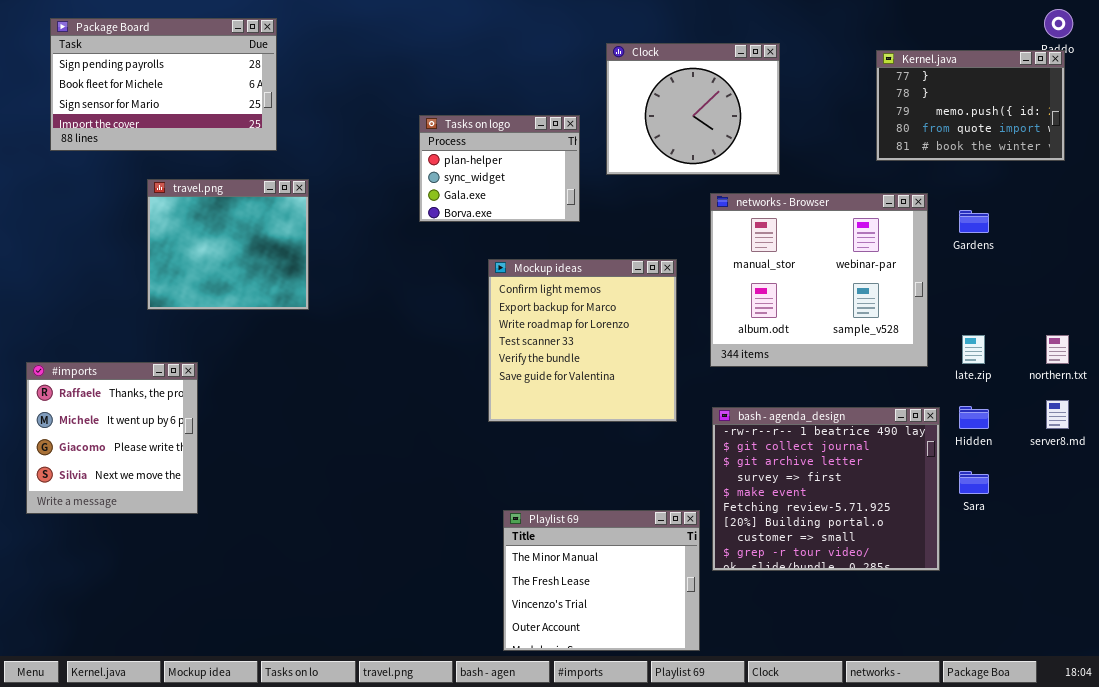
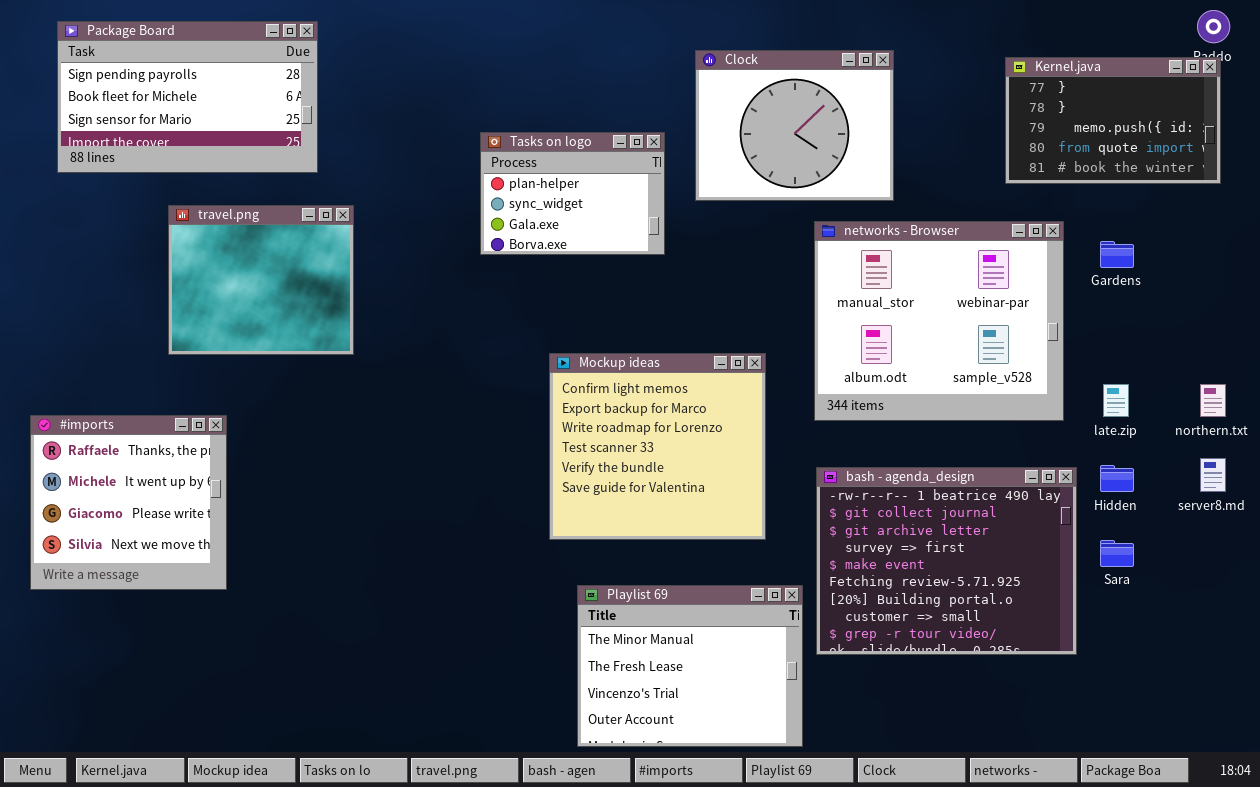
Mockup ideas: [488,259,677,422] -> [549,353,766,540], moved

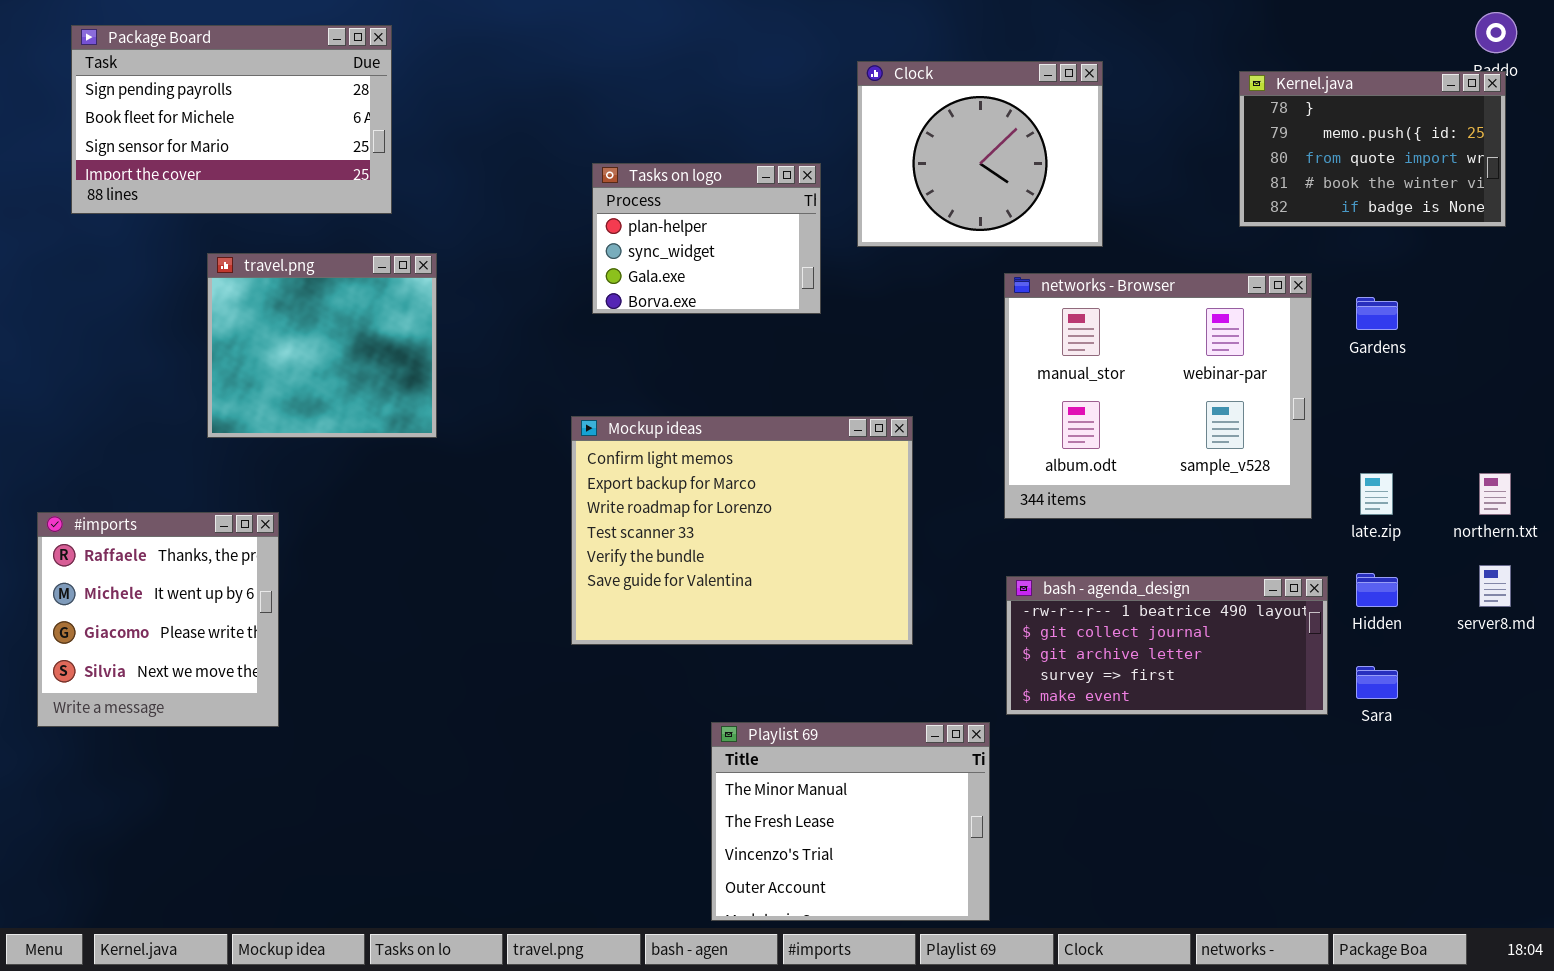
Kernel.java: [1005,57,1221,184] -> [1239,71,1506,227], scrolled down 1 row
Mockup ideas: [549,353,766,540] -> [571,416,913,645], moved, resized
bash - agenda_design: [816,467,1077,655] -> [1006,576,1328,715], resized

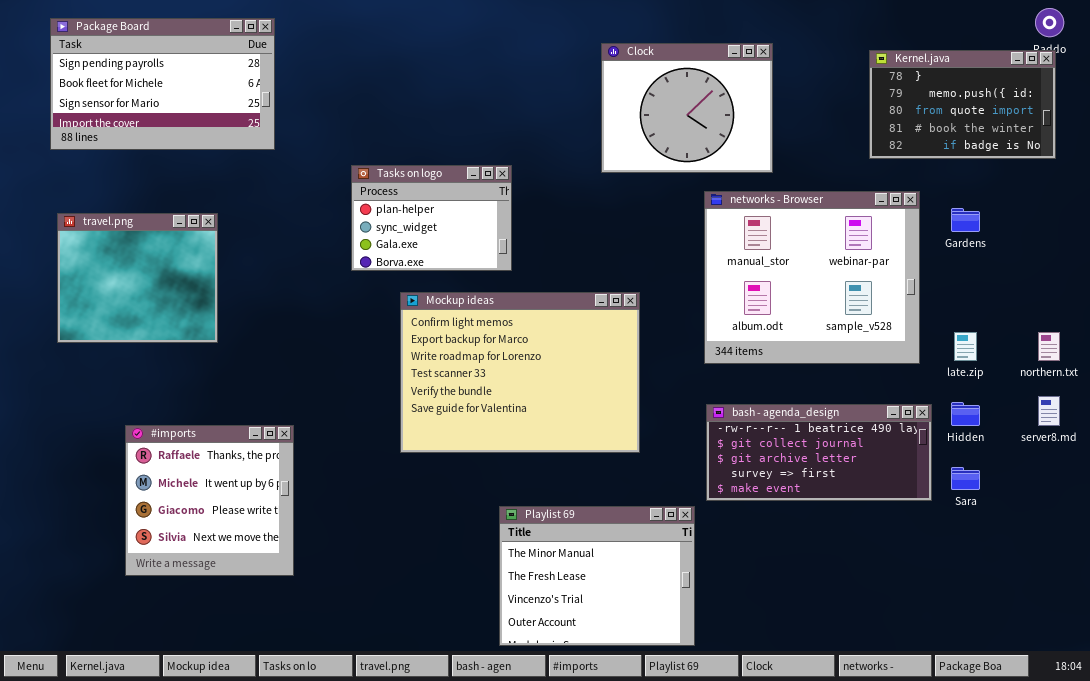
Tasks on logo: [592,163,821,314] -> [351,165,512,271], moved
travel.png: [207,253,437,438] -> [57,213,218,343], moved
#imports: [37,512,279,727] -> [125,425,294,576], moved

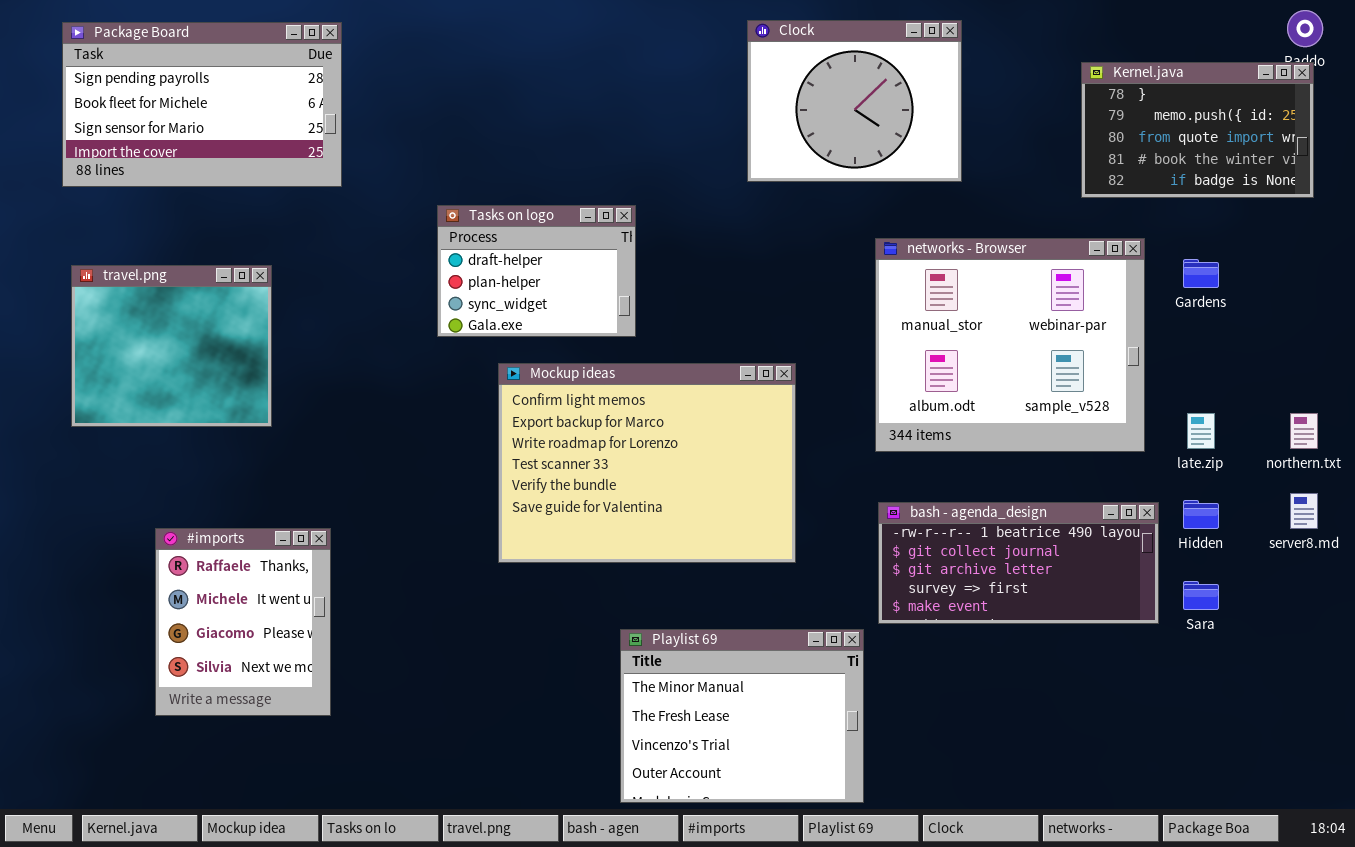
Clock: [601,43,773,173] -> [747,20,962,182], moved
Tasks on logo: [351,165,512,271] -> [437,205,636,337], scrolled up 1 row
#imports: [125,425,294,576] -> [155,528,331,716], resized

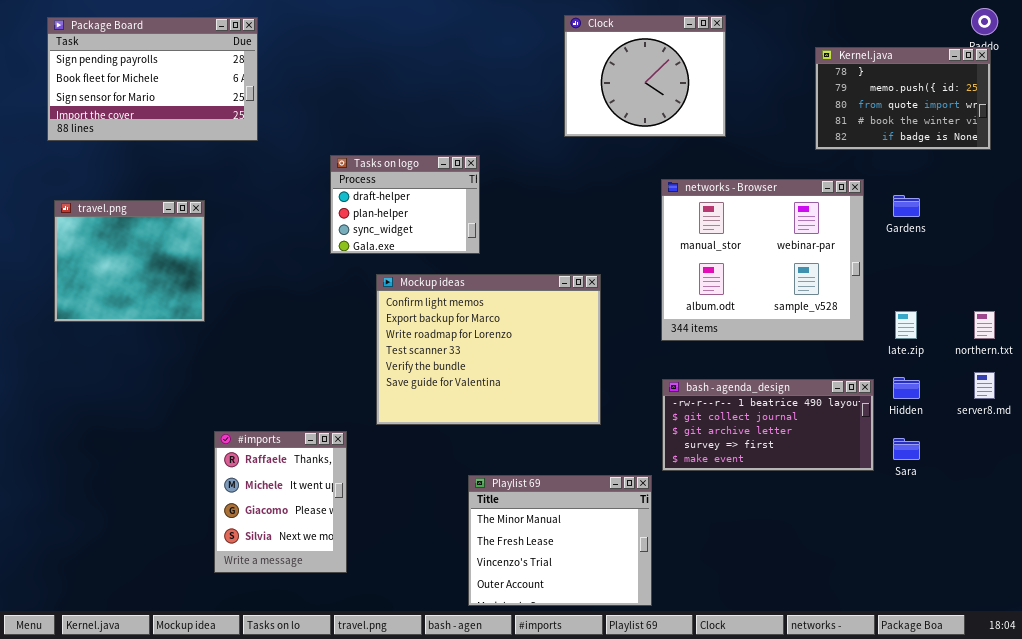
#imports: [155,528,331,716] -> [214,431,347,573], moved

